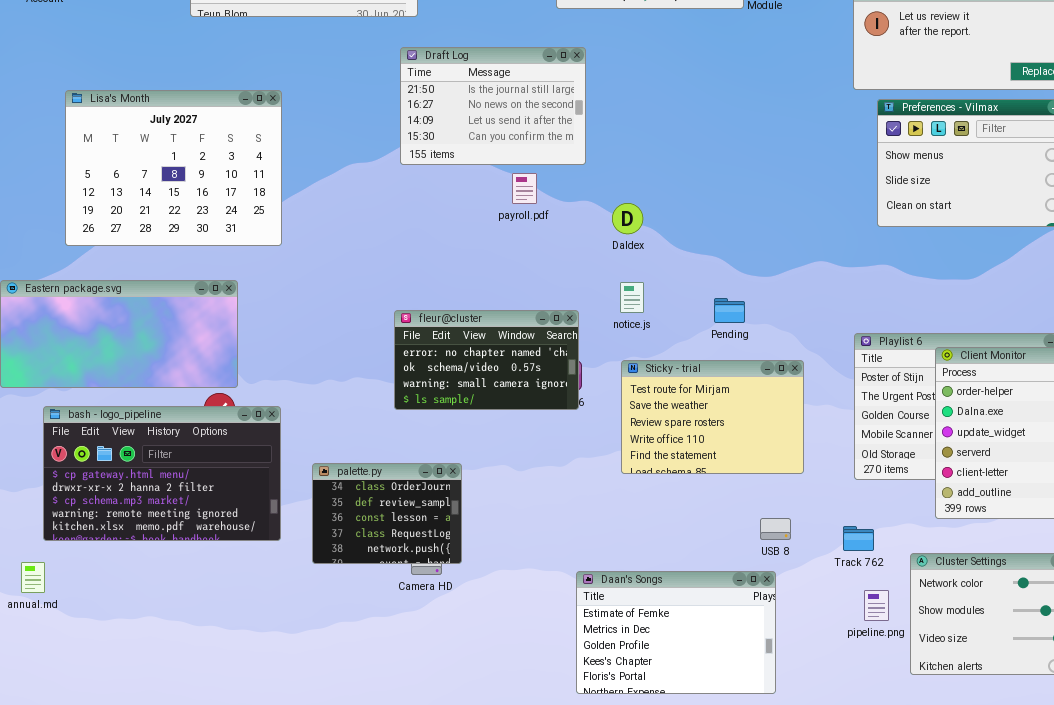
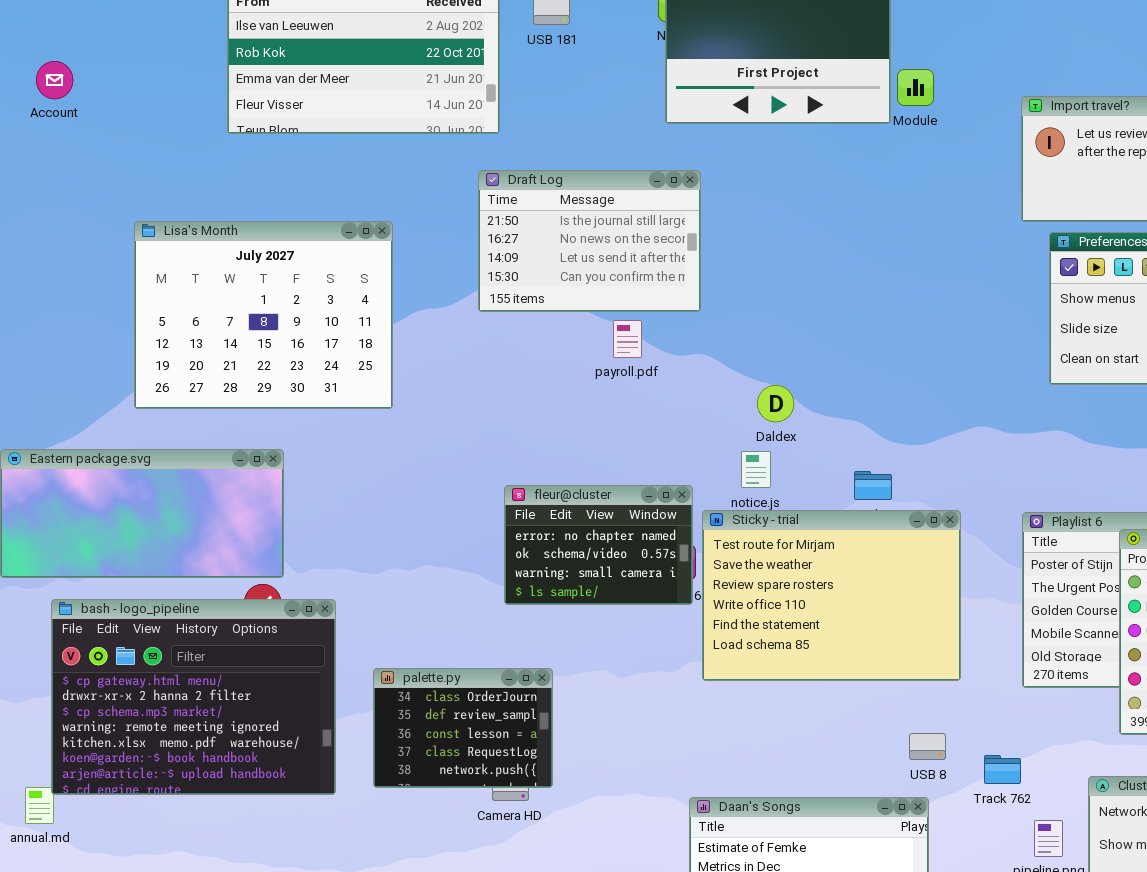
Lisa's Month: [65,90,282,246] -> [134,221,393,409], moved
Daldex: [612,203,643,234] -> [757,385,794,422], moved
fleur@cluster: [394,310,579,410] -> [504,485,693,605], resized
Sticky - trial: [621,360,804,474] -> [702,510,961,681], resized
bash - logo_pipeline: [43,406,281,541] -> [51,599,336,795], resized
Track 762: [843,526,874,551] -> [984,755,1021,784], moved

